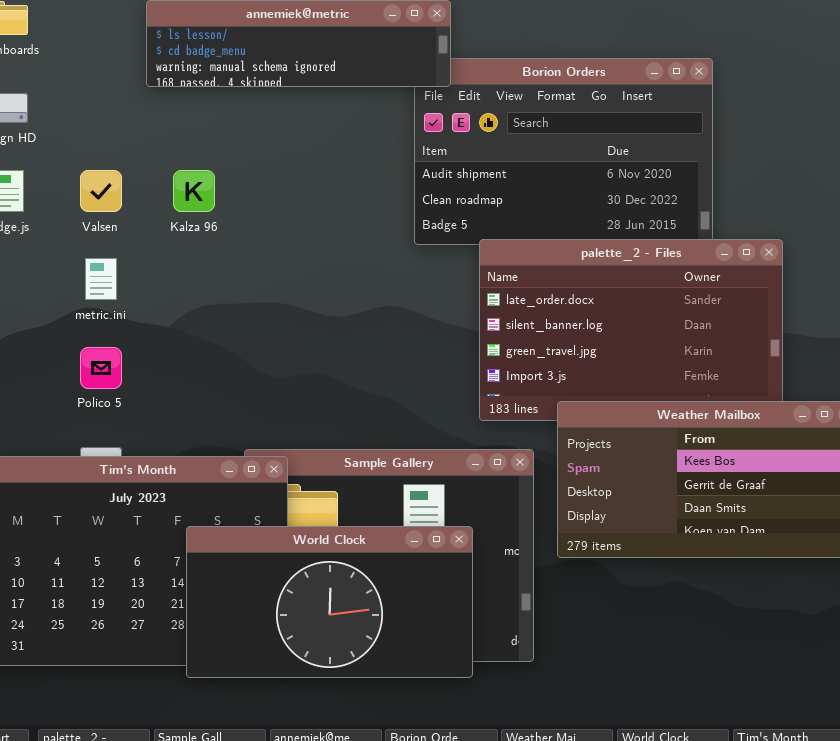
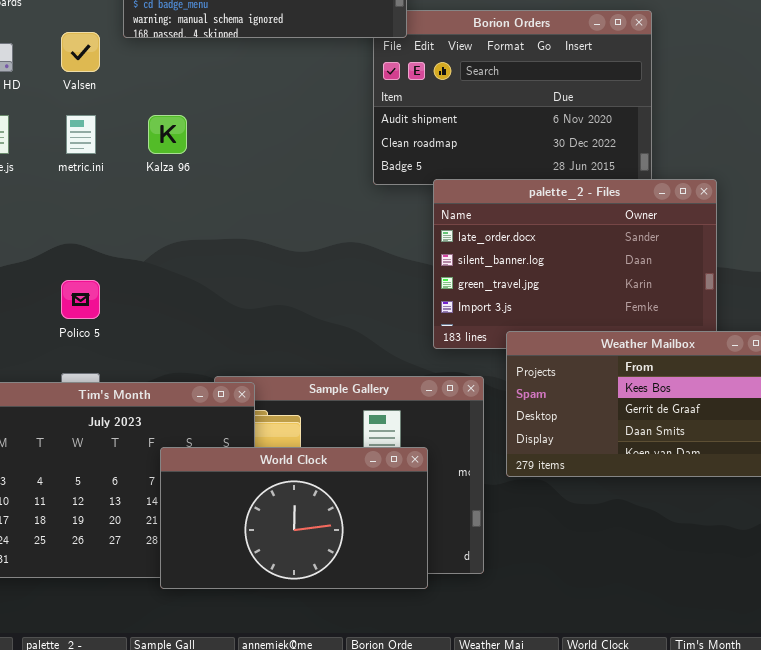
Valsen: [80,170,122,212] -> [61,32,100,72], moved
metric.ini: [85,258,117,300] -> [66,115,96,154], moved

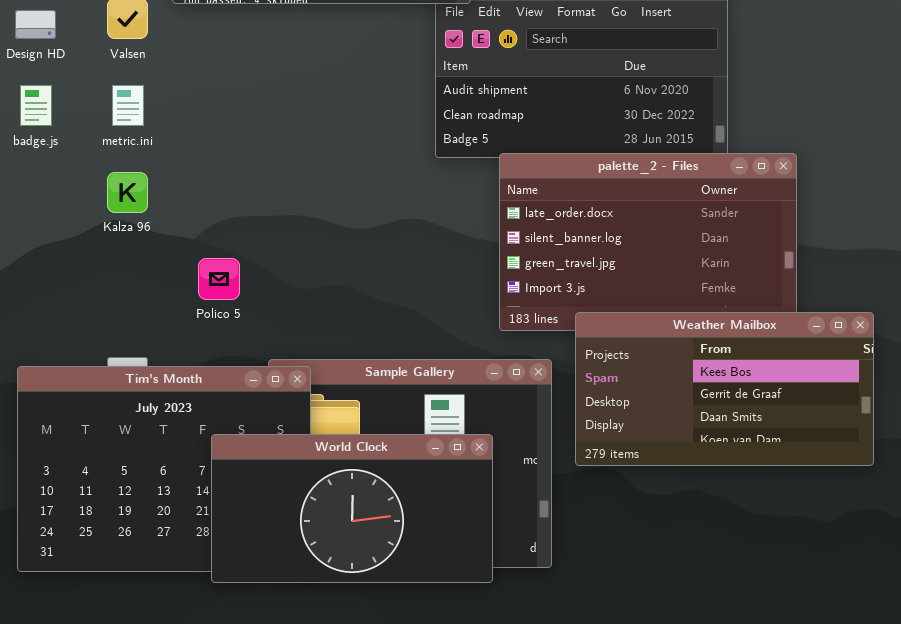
Kalza 96: [148,115,187,154] -> [107,172,148,213], moved
Polico 5: [61,280,100,319] -> [198,258,240,300], moved

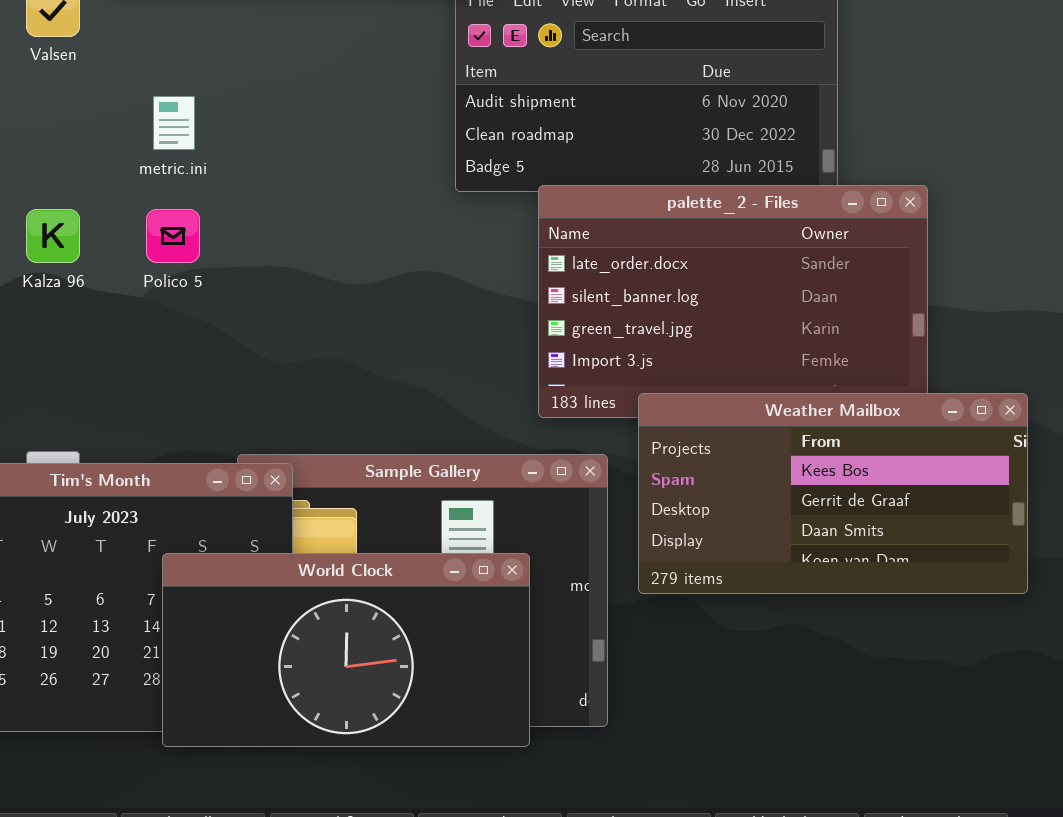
metric.ini: [112,85,144,126] -> [153,96,195,150], moved
Polico 5: [198,258,240,300] -> [146,209,200,263], moved

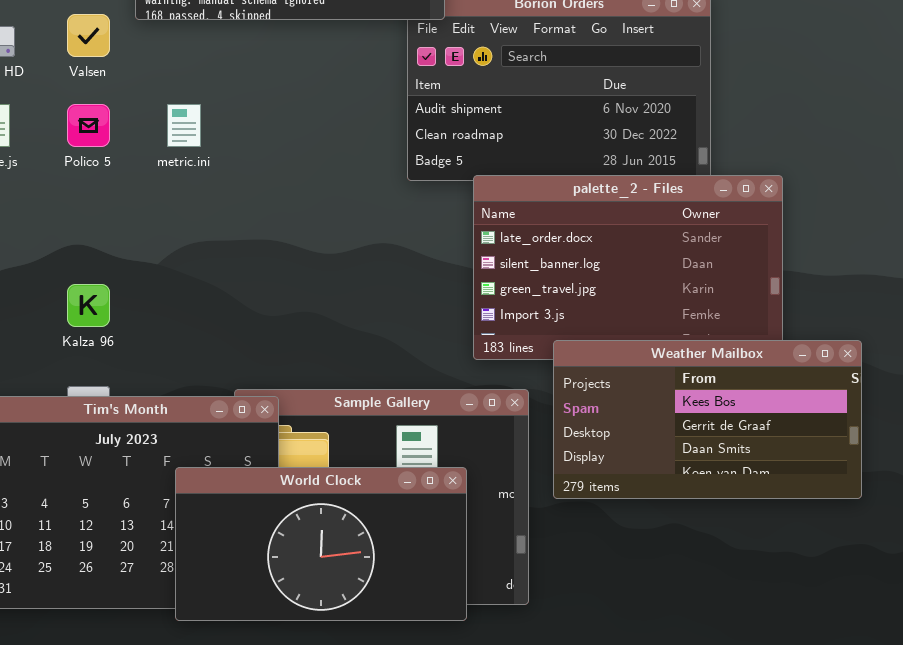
Kalza 96: [26,209,80,263] -> [67,284,110,327], moved
Polico 5: [146,209,200,263] -> [67,104,110,147], moved

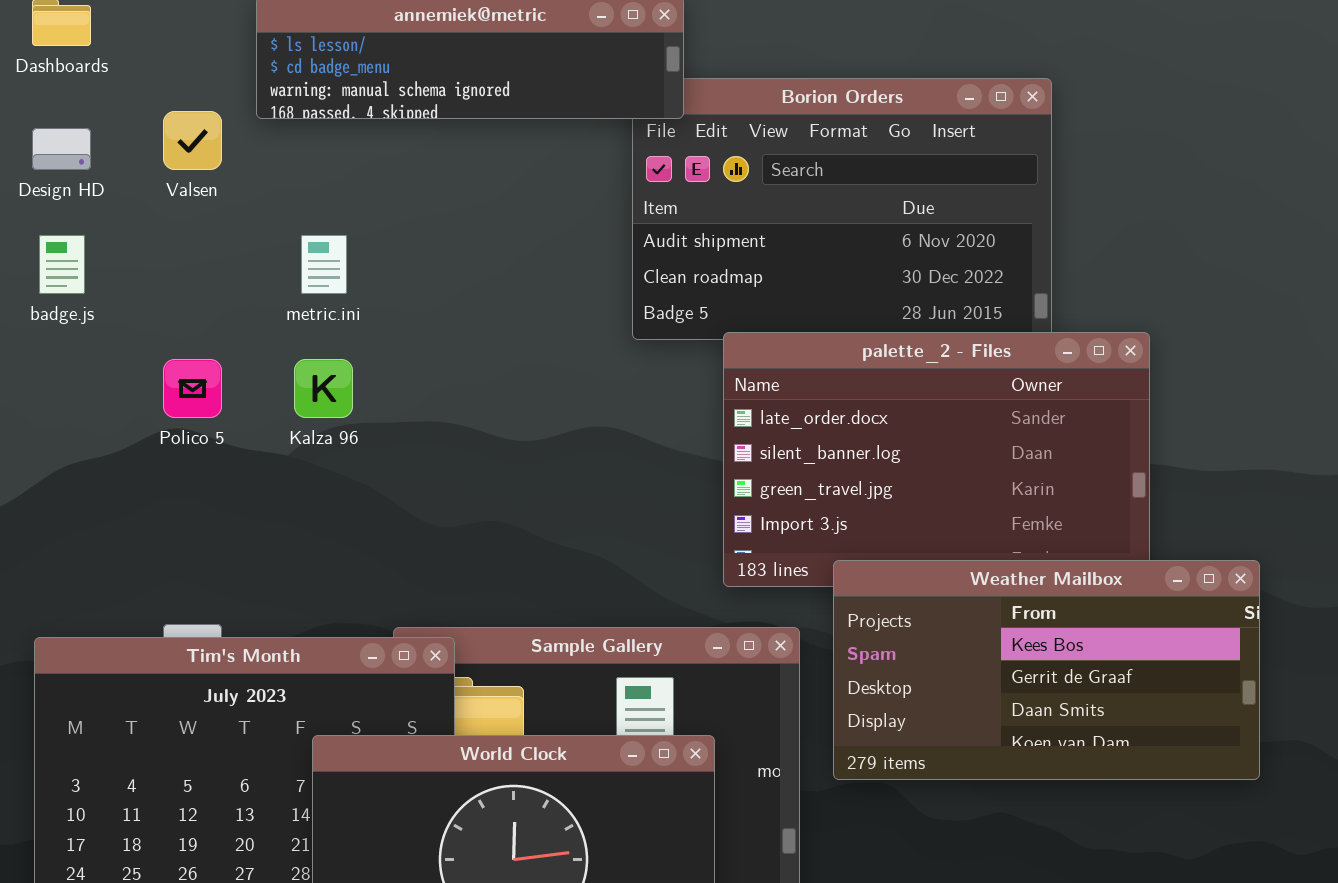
Polico 5: [67,104,110,147] -> [163,359,222,418], moved
Kalza 96: [67,284,110,327] -> [294,359,353,418], moved

